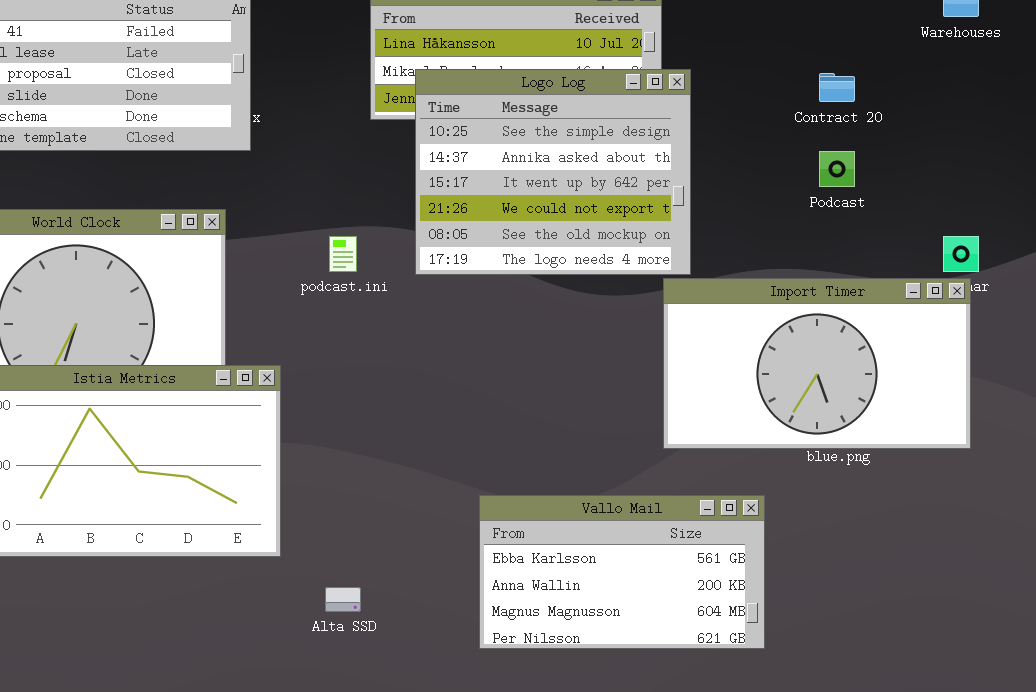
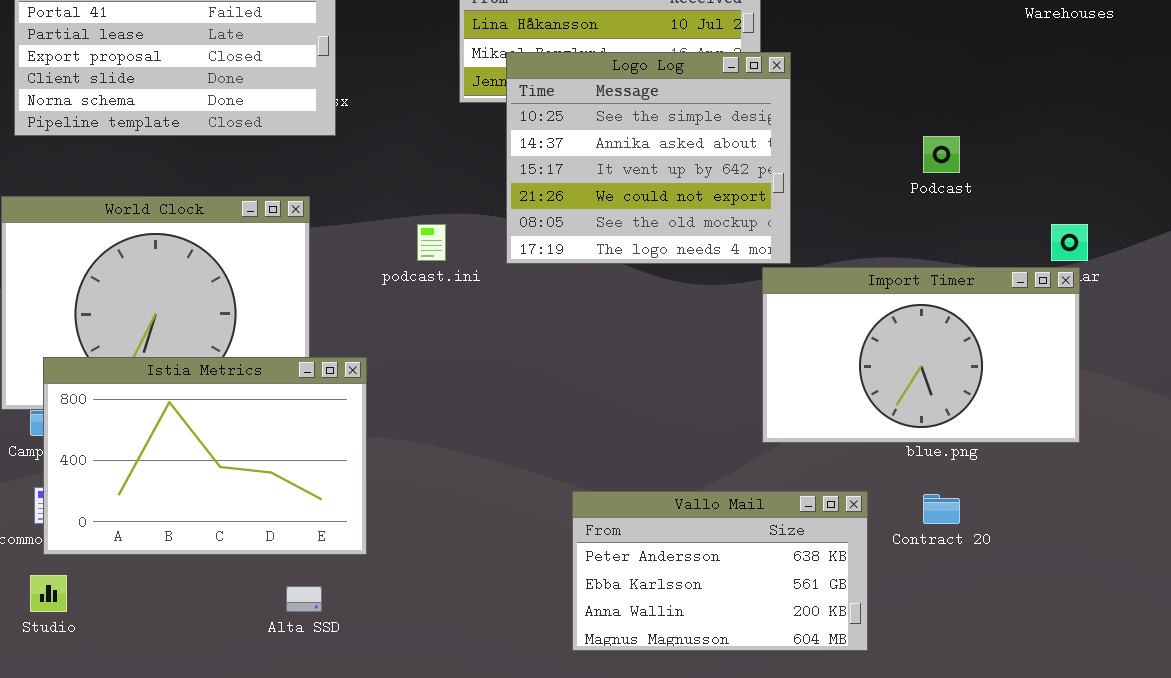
Contract 20: [819,73,855,102] -> [923,494,960,524], moved
Vallo Mail: [479,495,765,649] -> [572,491,868,651], scrolled up 1 row
Alta SSD: [325,587,361,612] -> [286,586,322,612], moved

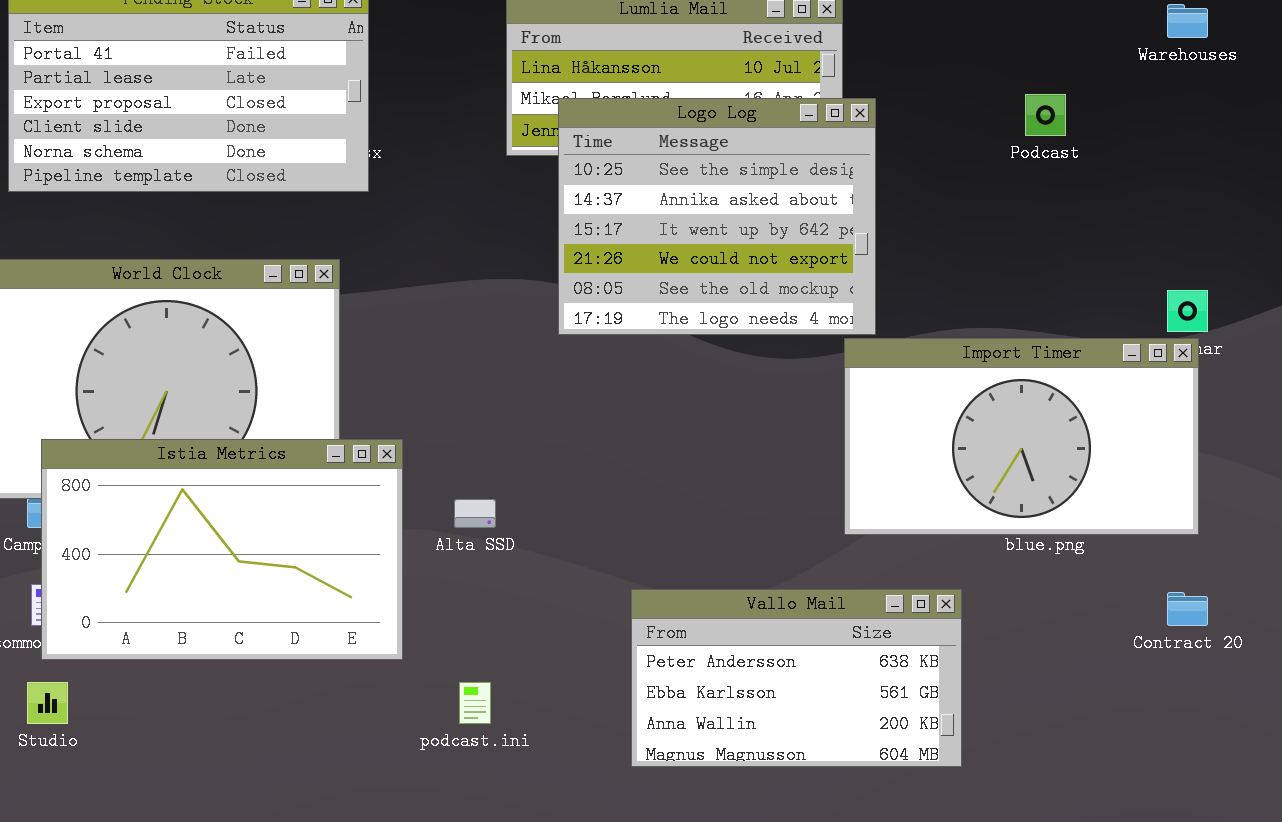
Podcast: [923,136,960,173] -> [1025,94,1066,136], moved
podcast.ini: [417,224,446,261] -> [459,682,491,724], moved
Contract 20: [923,494,960,524] -> [1167,592,1208,626], moved
Alta SSD: [286,586,322,612] -> [454,499,496,528], moved

